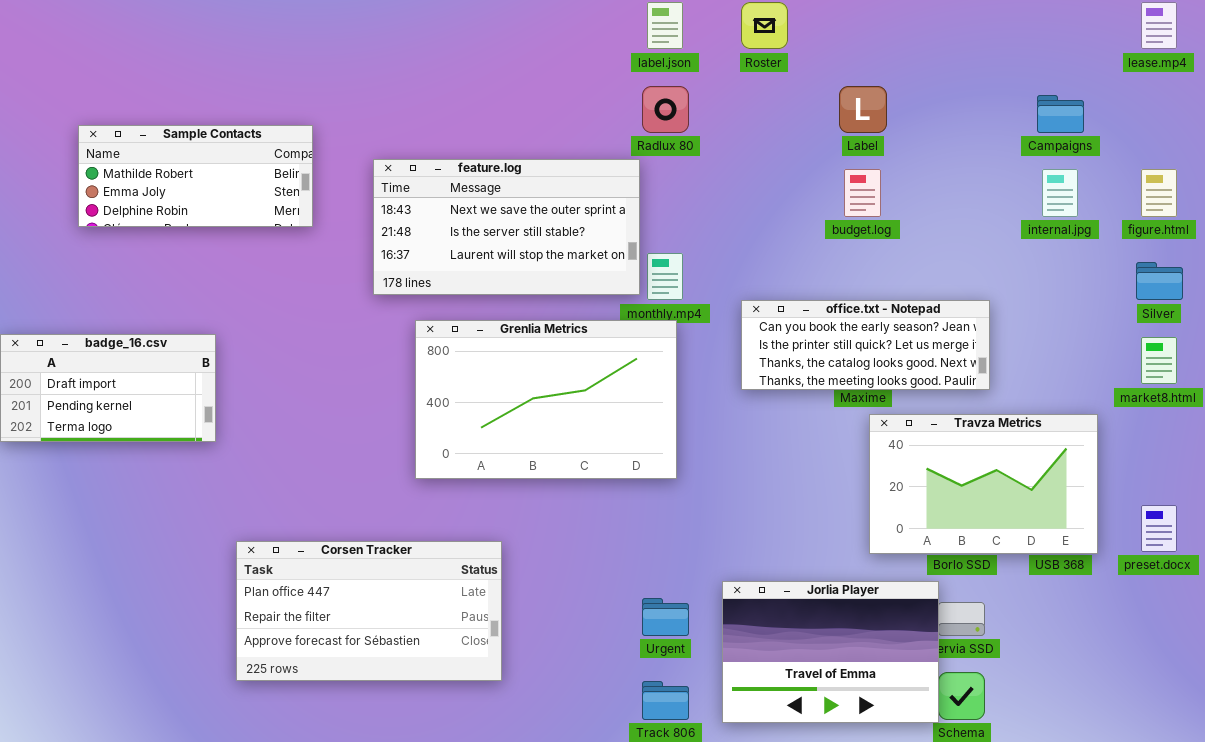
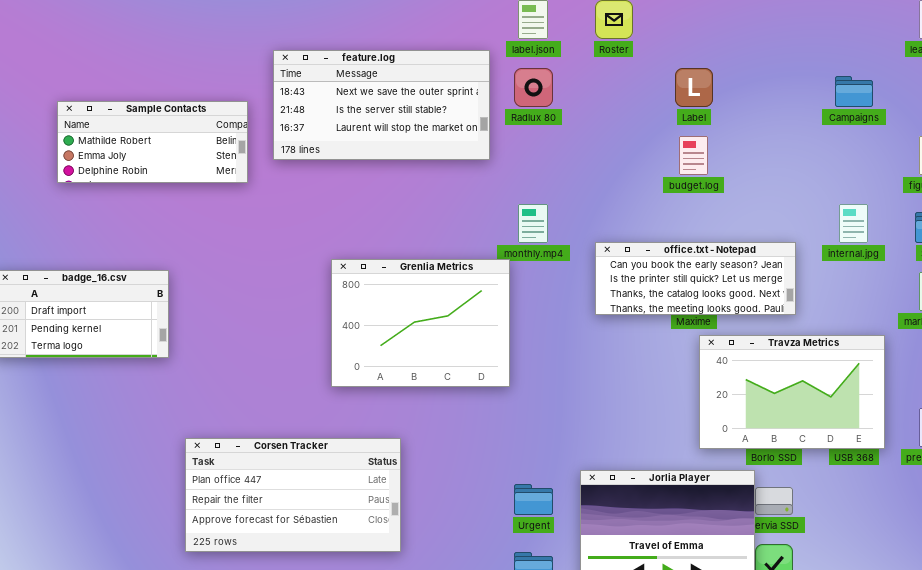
feature.log: [373,159,640,295] -> [273,50,490,160], moved
internal.jpg: [1042,169,1078,217] -> [839,204,868,243], moved
Grenlia Metrics: [415,320,677,479] -> [331,259,510,387], resized

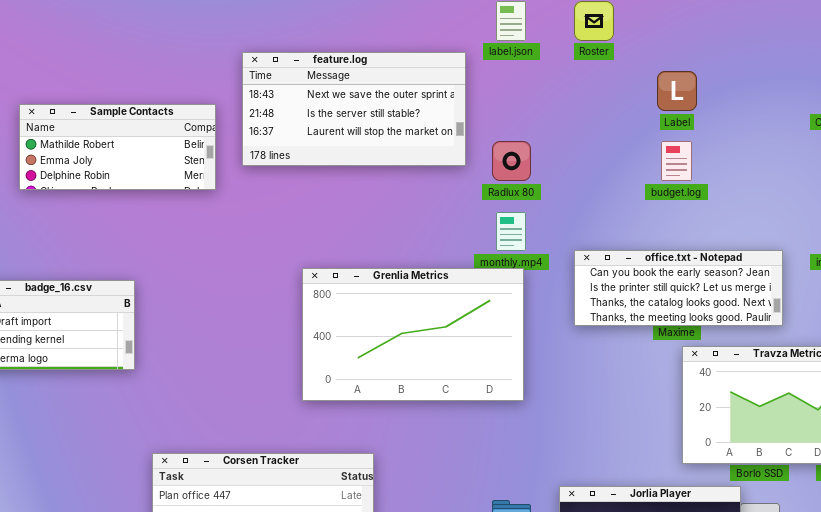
Radlux 80: [514,68,553,107] -> [492,141,531,181], moved
Grenlia Metrics: [331,259,510,387] -> [302,268,524,401], resized

